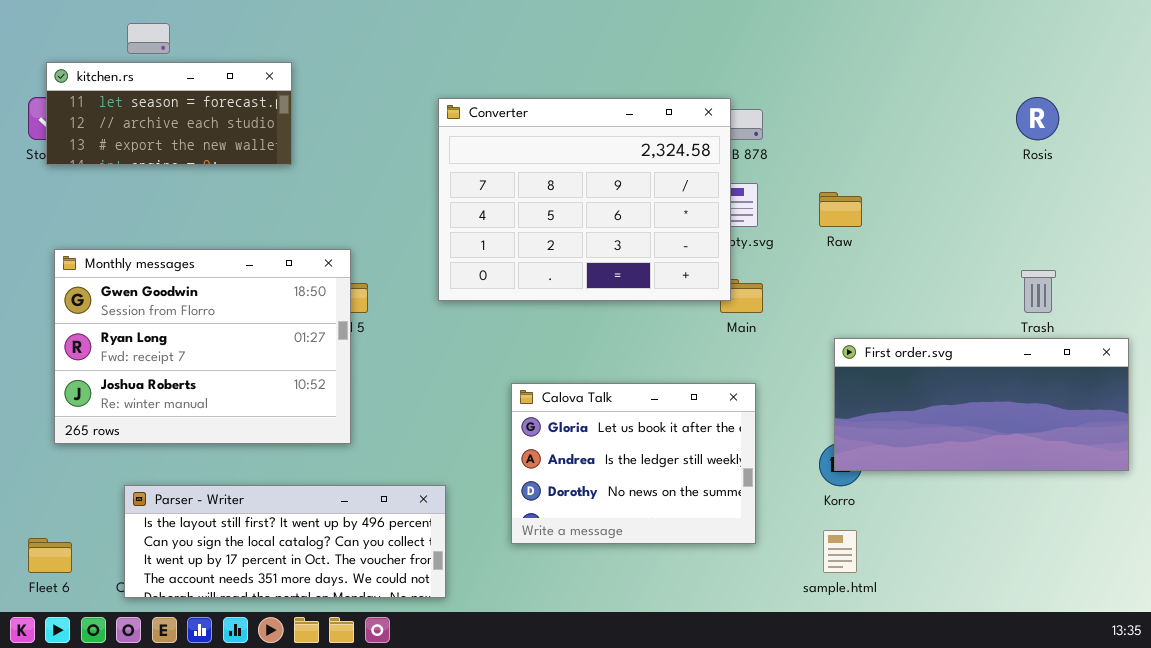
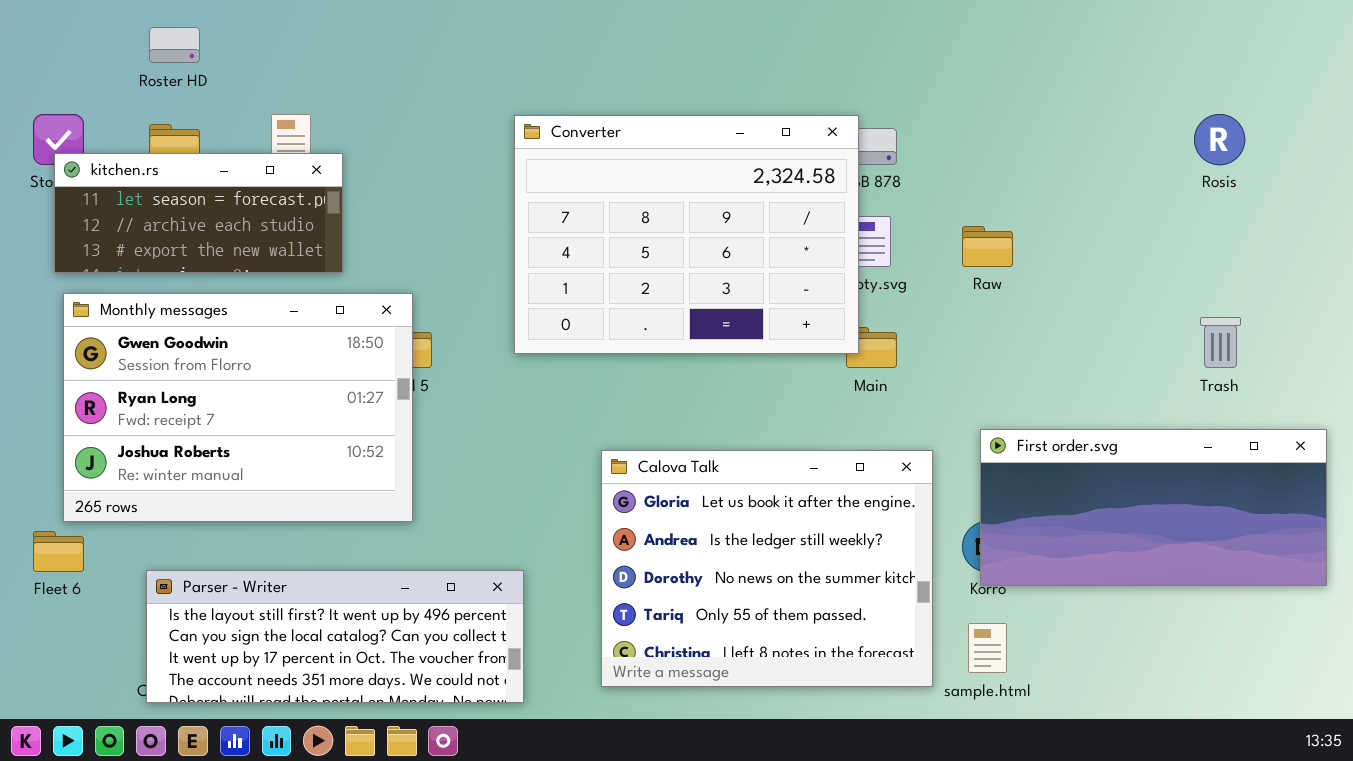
kitchen.rs: [46,62,292,165] -> [54,153,343,273], moved
First order.svg: [834,338,1129,471] -> [980,429,1327,586], moved
Calova Talk: [511,383,756,544] -> [601,450,933,687], resized
Fleet 6: [28,538,72,573] -> [33,531,84,572], moved

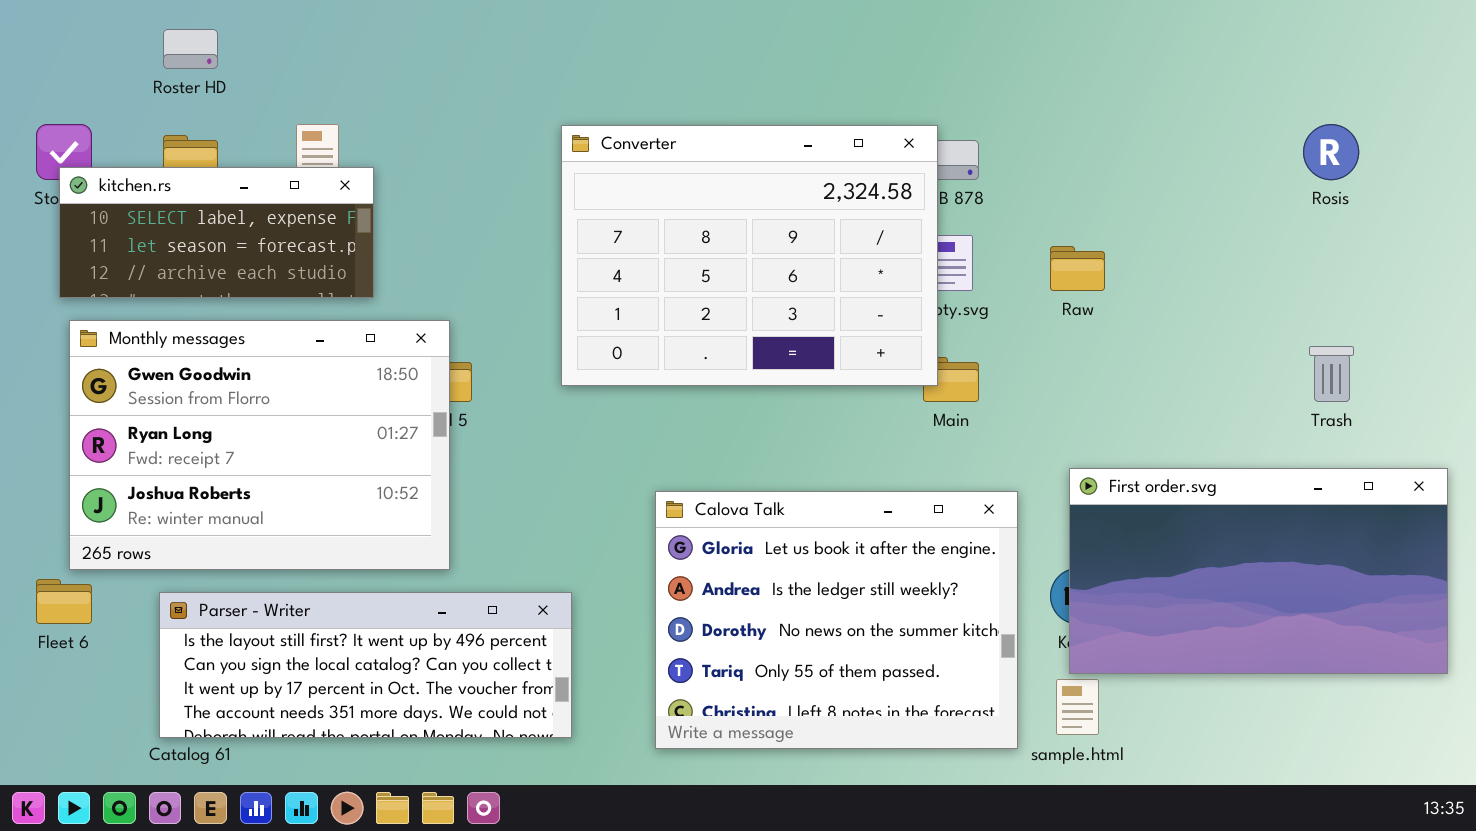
kitchen.rs: [54,153,343,273] -> [59,167,374,298], scrolled up 1 row
First order.svg: [980,429,1327,586] -> [1069,468,1448,674], resized
Parser - Writer: [146,570,524,703] -> [159,592,572,738], moved

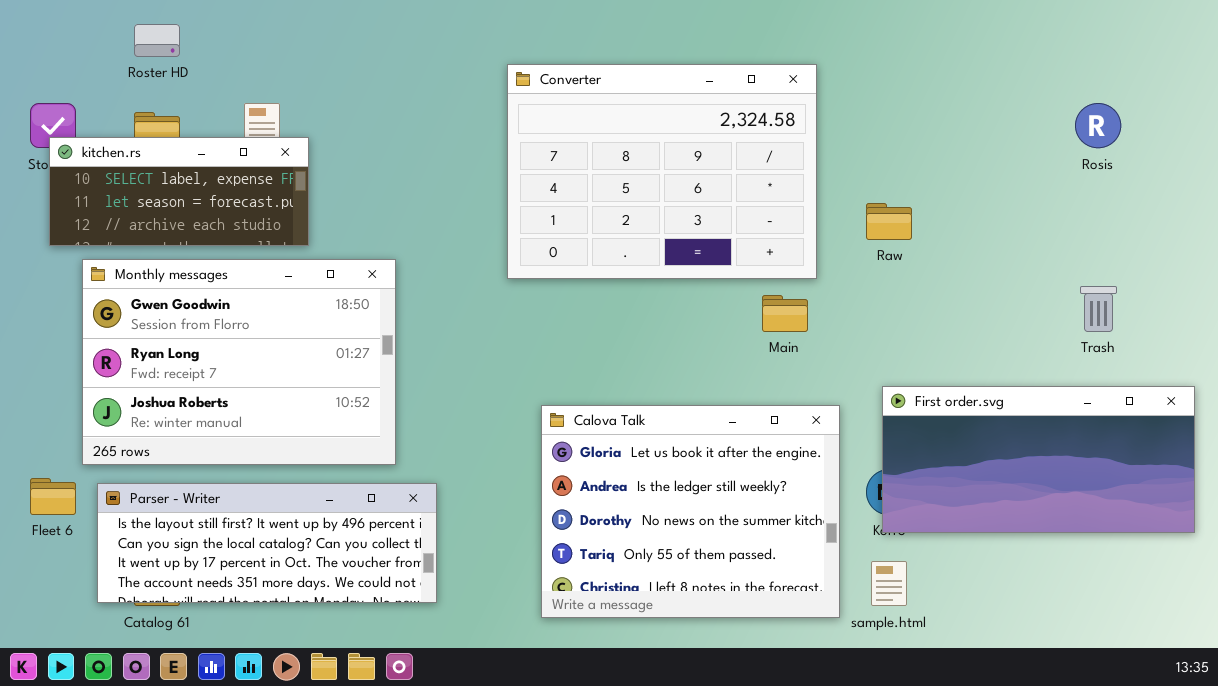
Converter: [561,125,938,386] -> [507,64,817,279], moved
Monthly messages: [69,320,450,570] -> [82,259,396,465], moved
First order.svg: [1069,468,1448,674] -> [882,386,1195,533], resized
Parser - Writer: [159,592,572,738] -> [97,483,437,603], moved

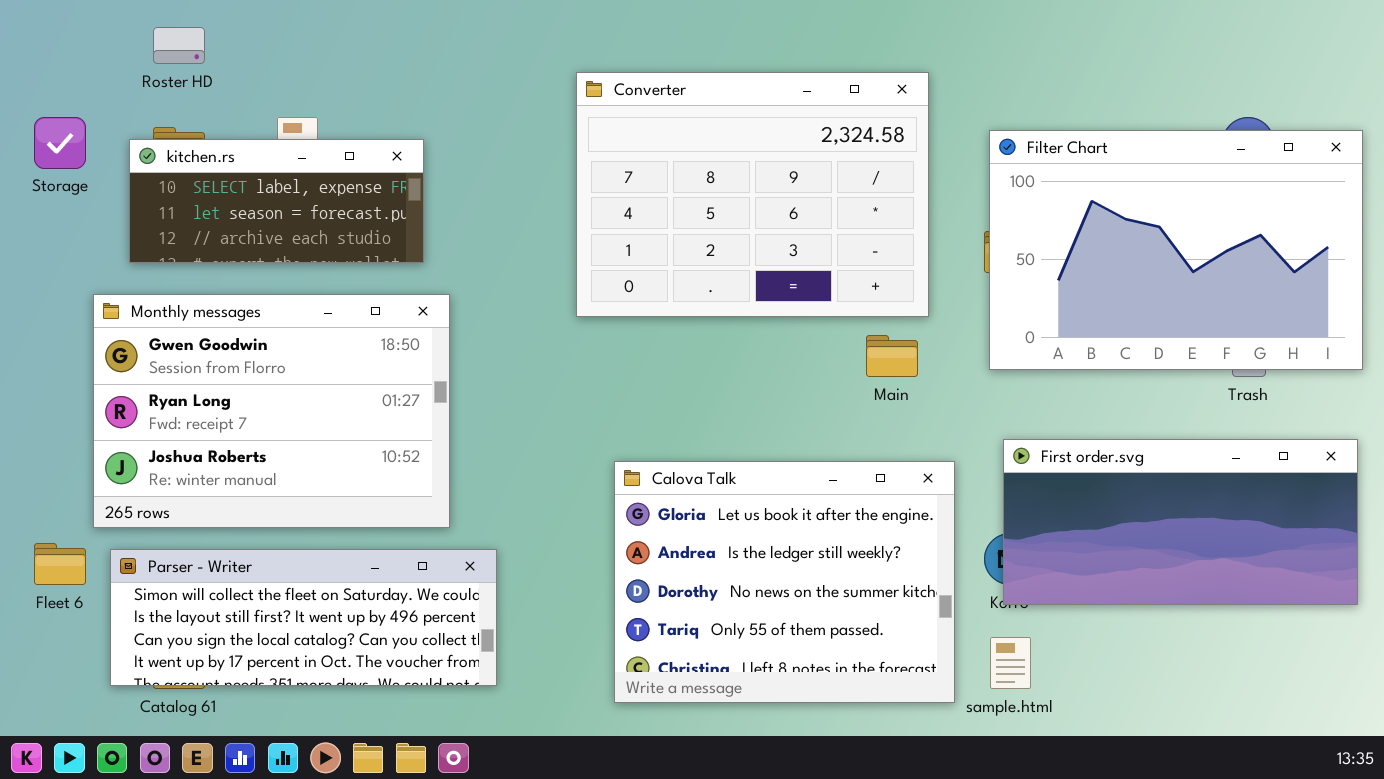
Filter Chart: none -> [989,130,1363,370], opened
kitchen.rs: [49,137,309,246] -> [129,139,424,263], moved
Parser - Writer: [97,483,437,603] -> [110,549,497,686], scrolled up 1 row

